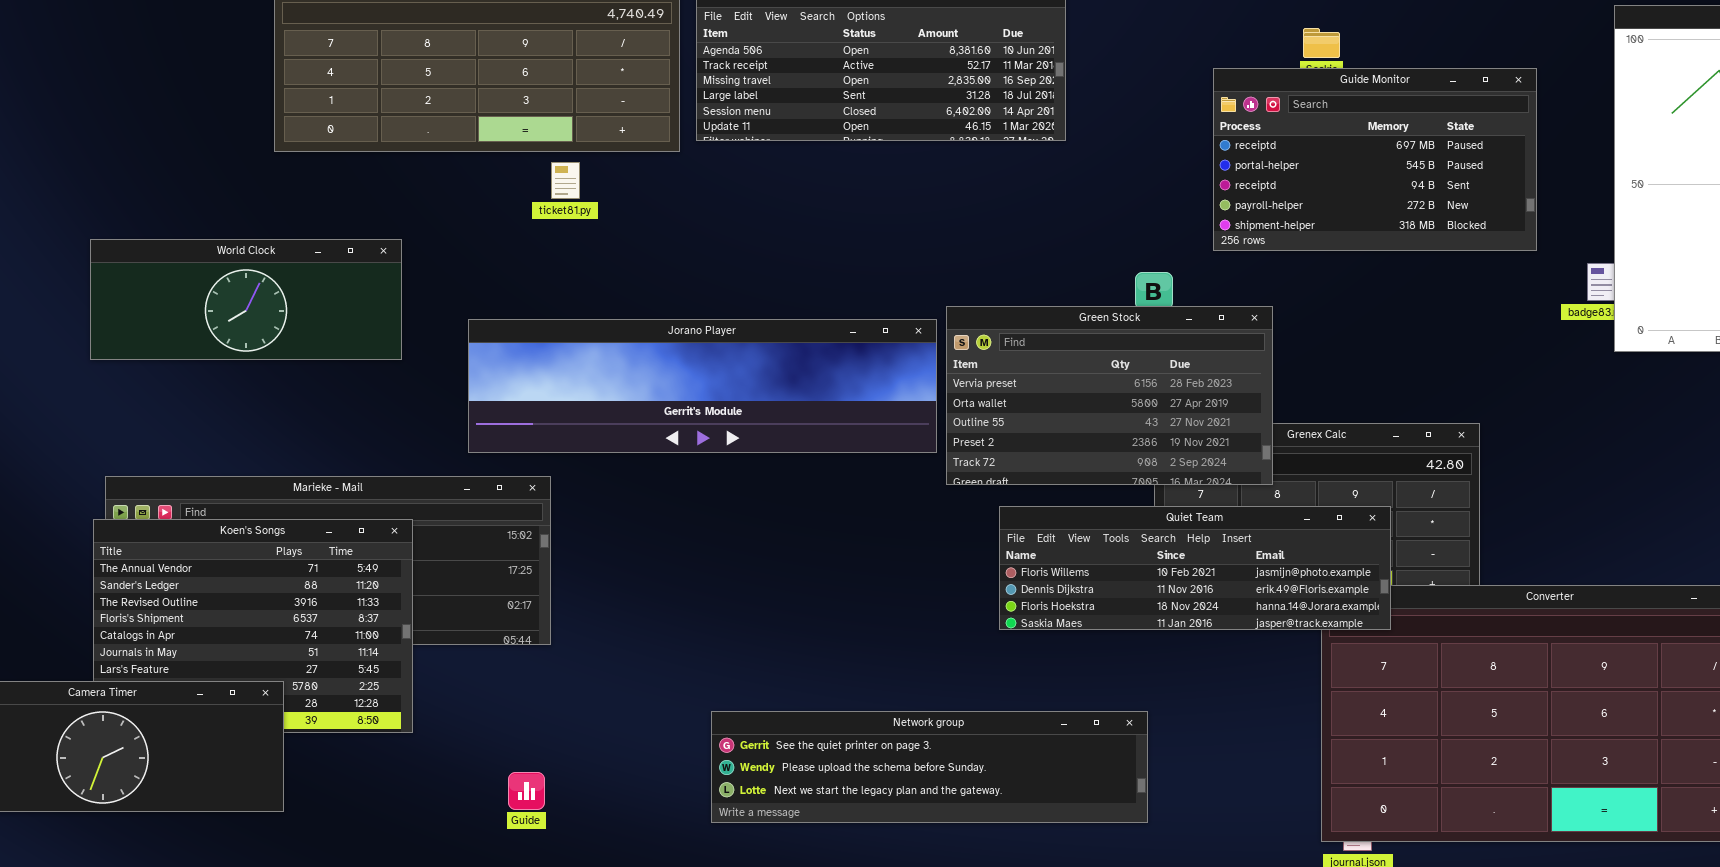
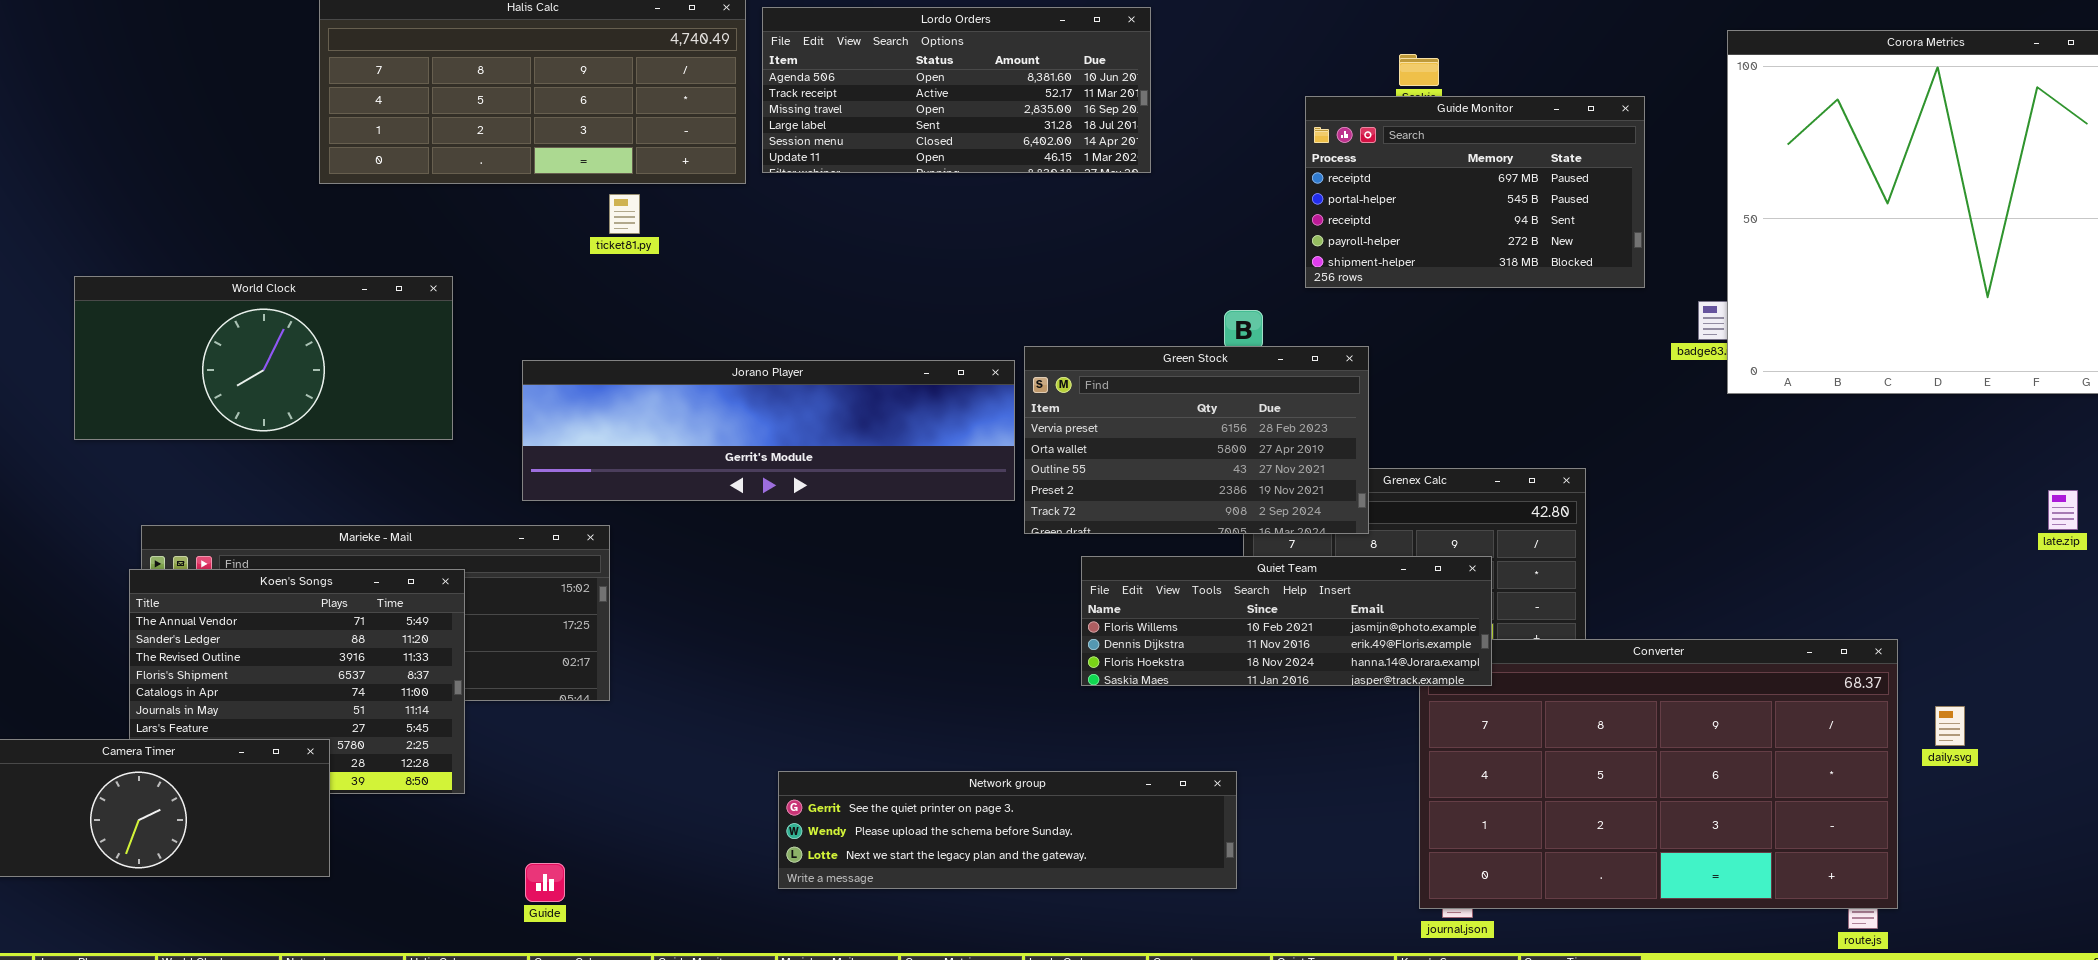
World Clock: [90,239,402,360] -> [74,276,453,440], resized
Guide: [508,772,545,810] -> [525,863,565,902], moved

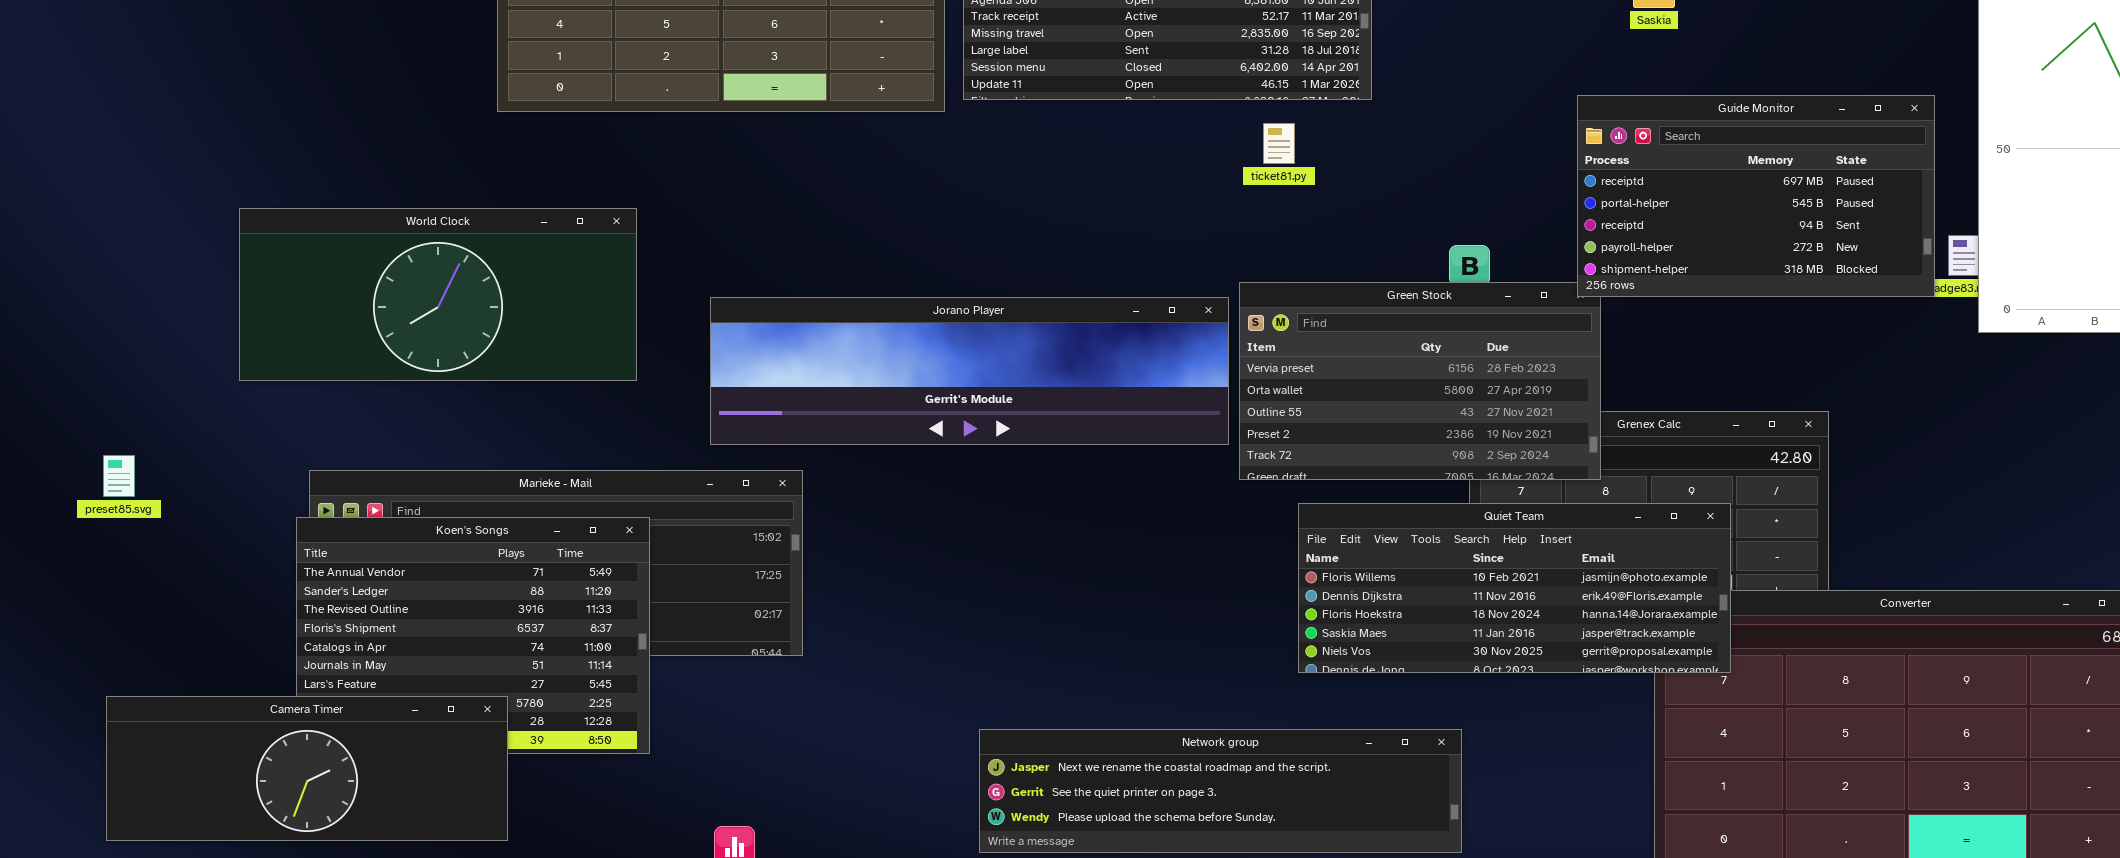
Guide Monitor: [1305,96,1645,288] -> [1577,95,1935,297], moved
ticket81.py: [609,194,640,234] -> [1263,123,1295,164], moved
Quiet Team: [1081,556,1492,686] -> [1298,503,1731,673], resized
Network group: [778,771,1237,889] -> [979,729,1462,853], scrolled up 1 row

